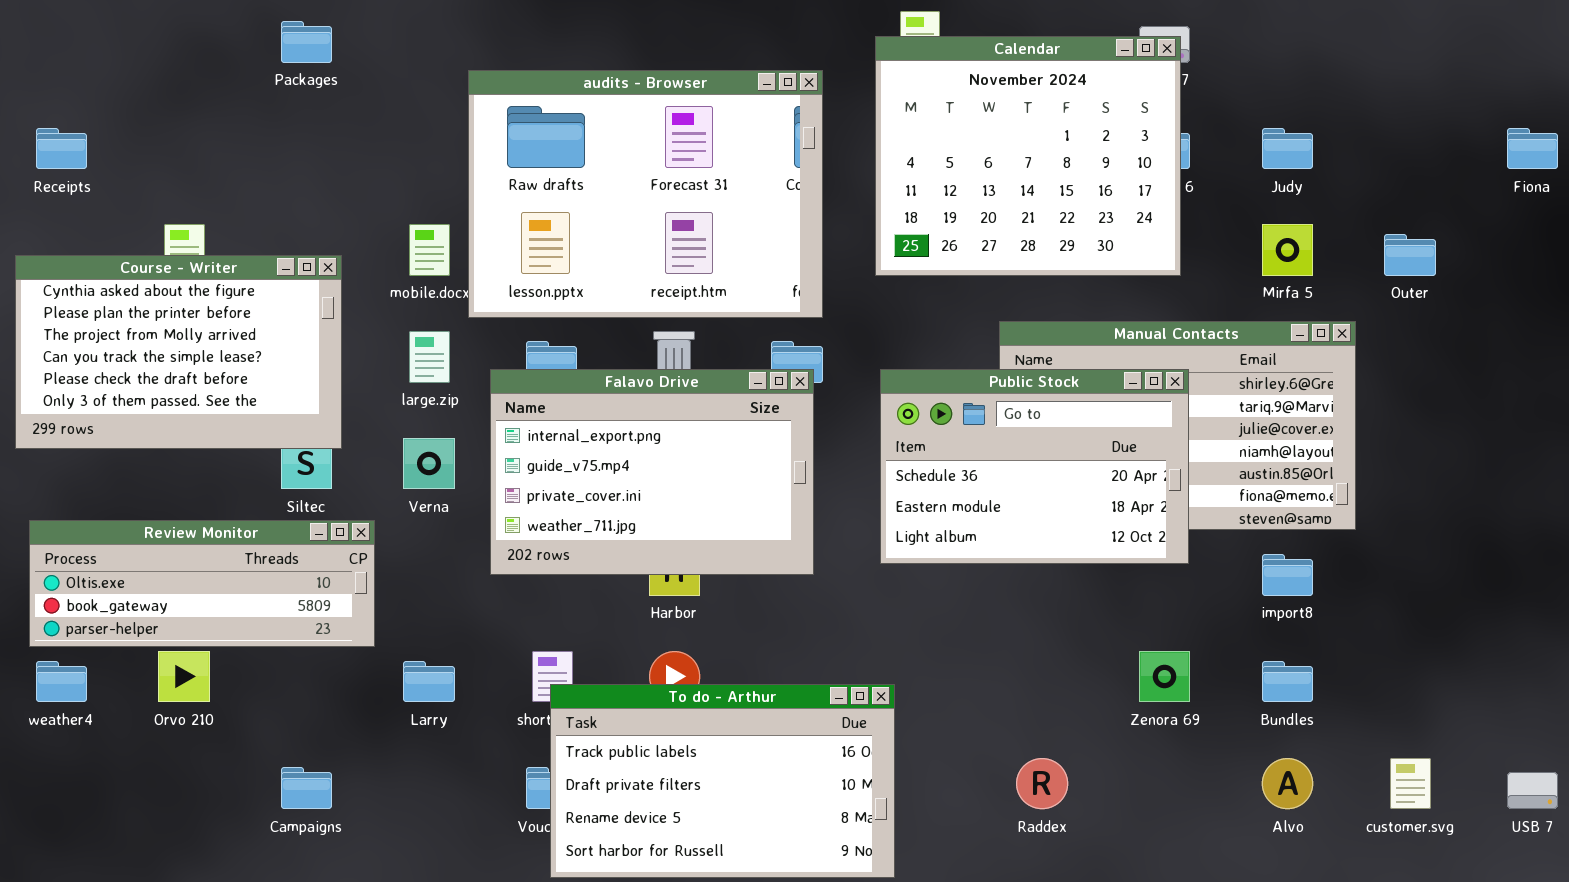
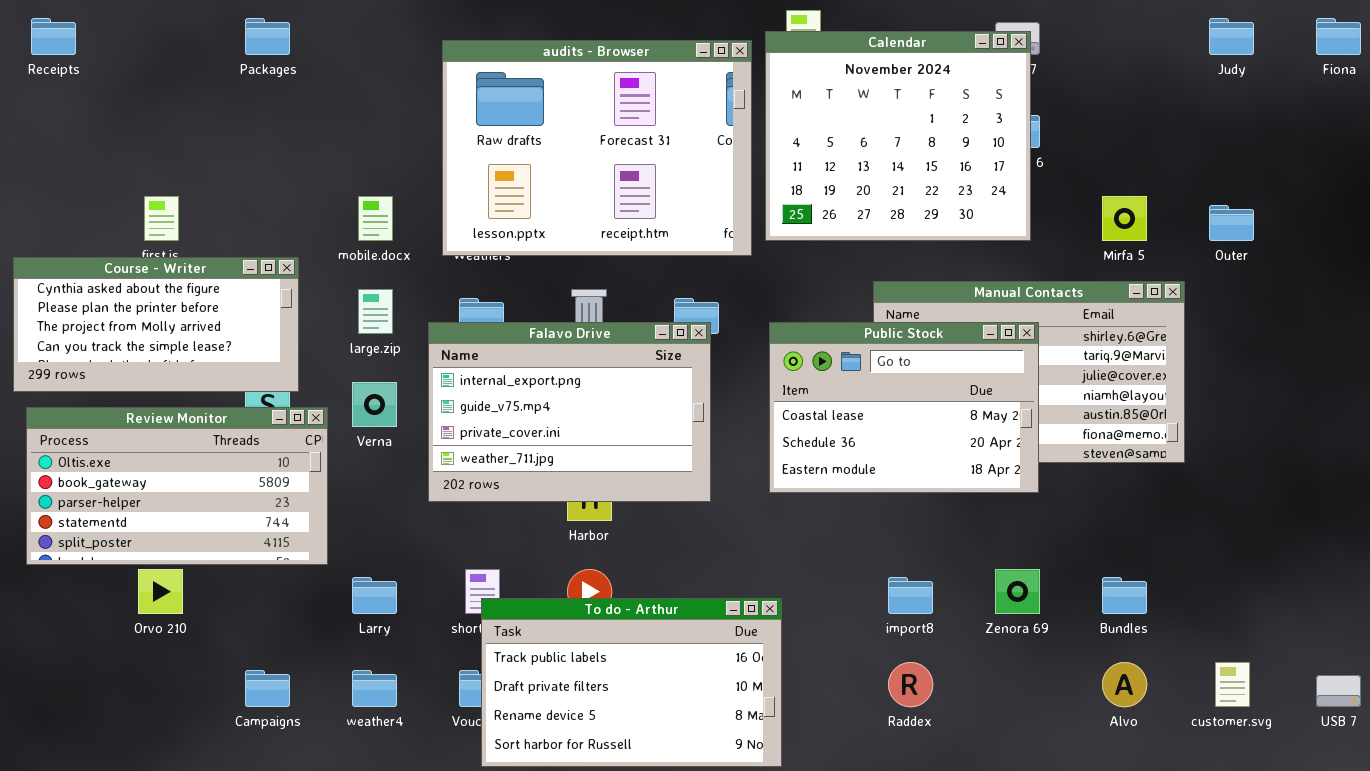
audits - Browser: [468,70,823,318] -> [442,40,752,256], moved
Receipts: [36,128,87,169] -> [31,18,76,55], moved
Judy: [1262,128,1313,169] -> [1209,18,1254,55], moved
Fiona: [1507,128,1558,169] -> [1316,18,1361,55], moved
Course - Writer: [15,255,342,449] -> [13,257,299,392], resized
Public Stock: [880,369,1189,564] -> [769,322,1039,493], scrolled up 1 row
Review Monitor: [29,520,375,647] -> [26,407,328,565], resized
import8: [1262,554,1313,596] -> [888,577,933,614], moved
weather4: [36,661,87,702] -> [352,670,397,707], moved

